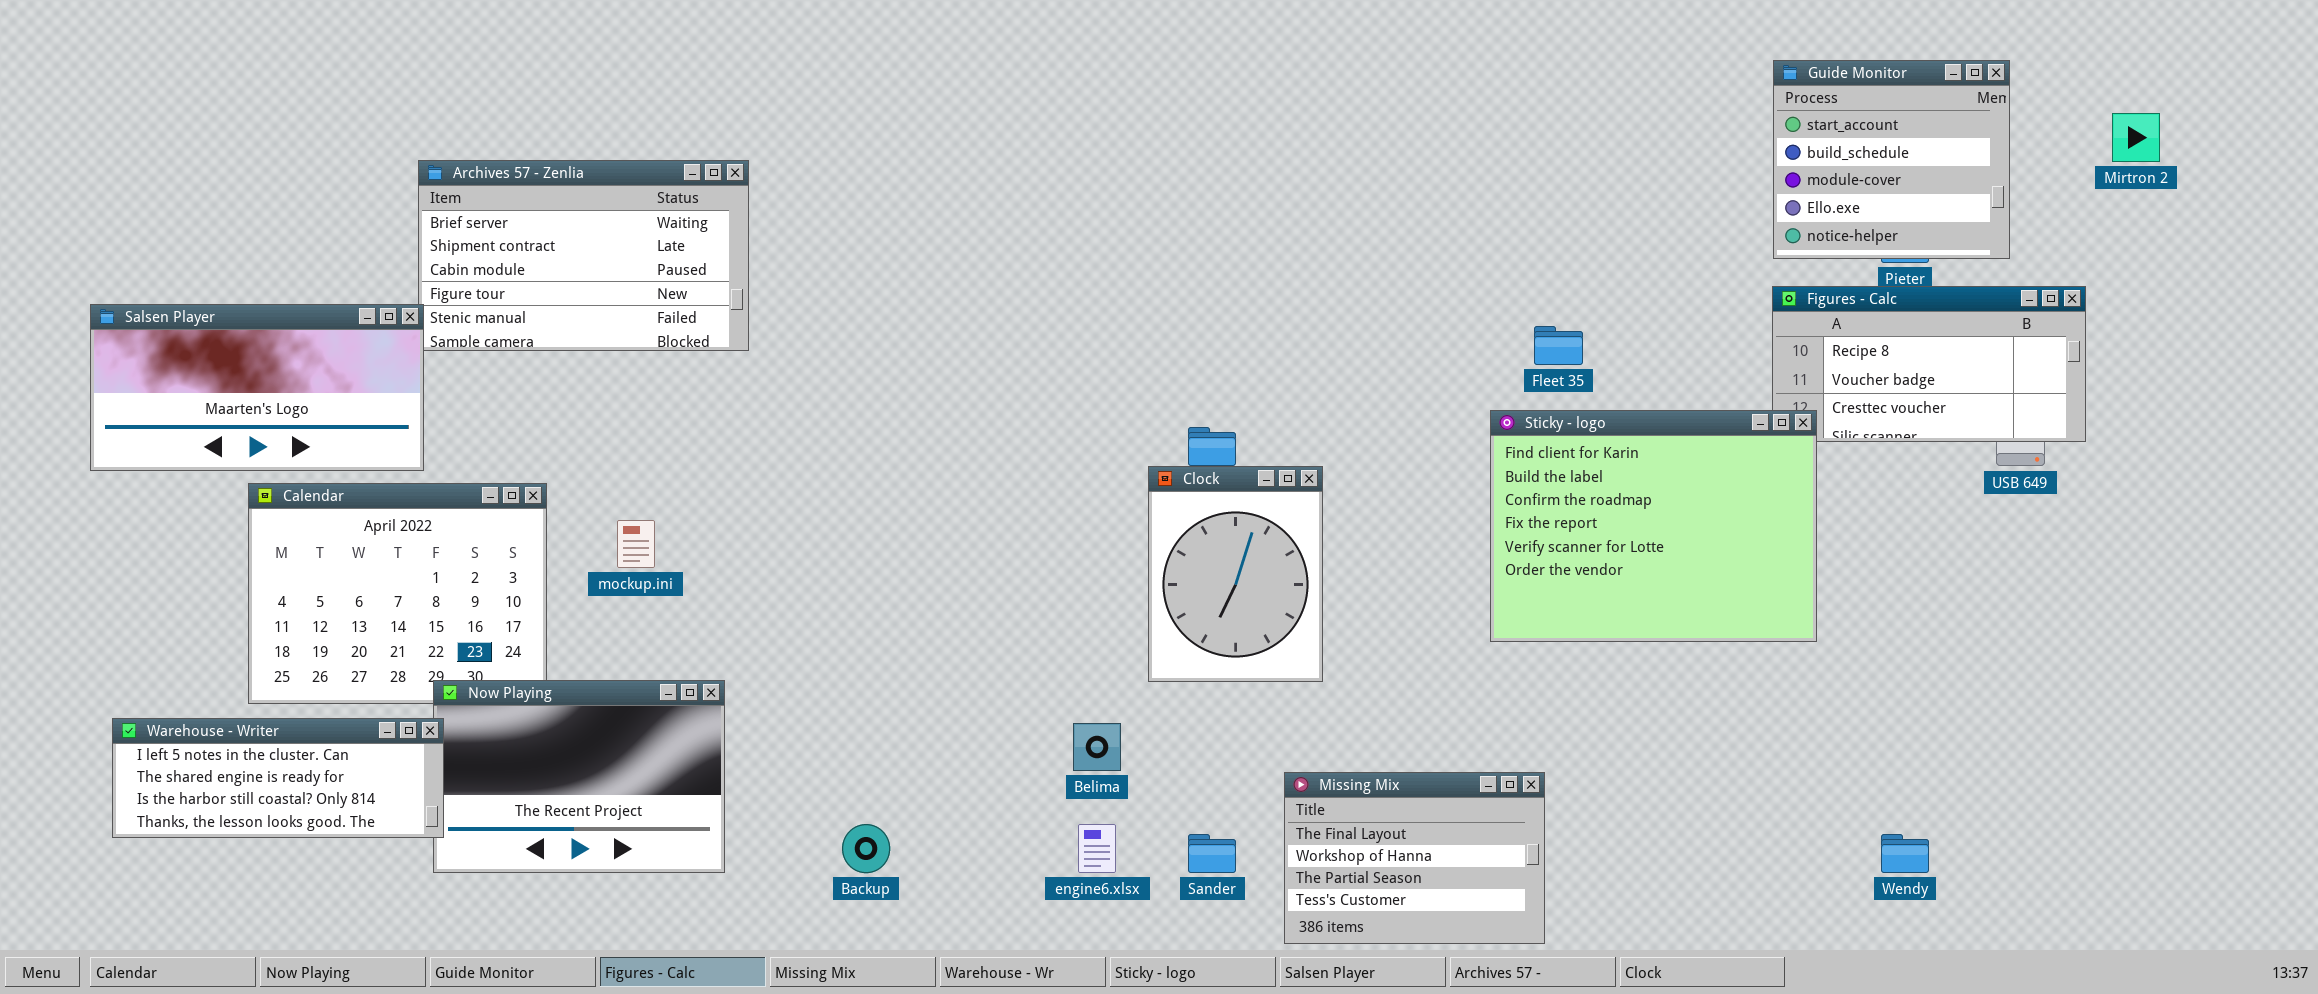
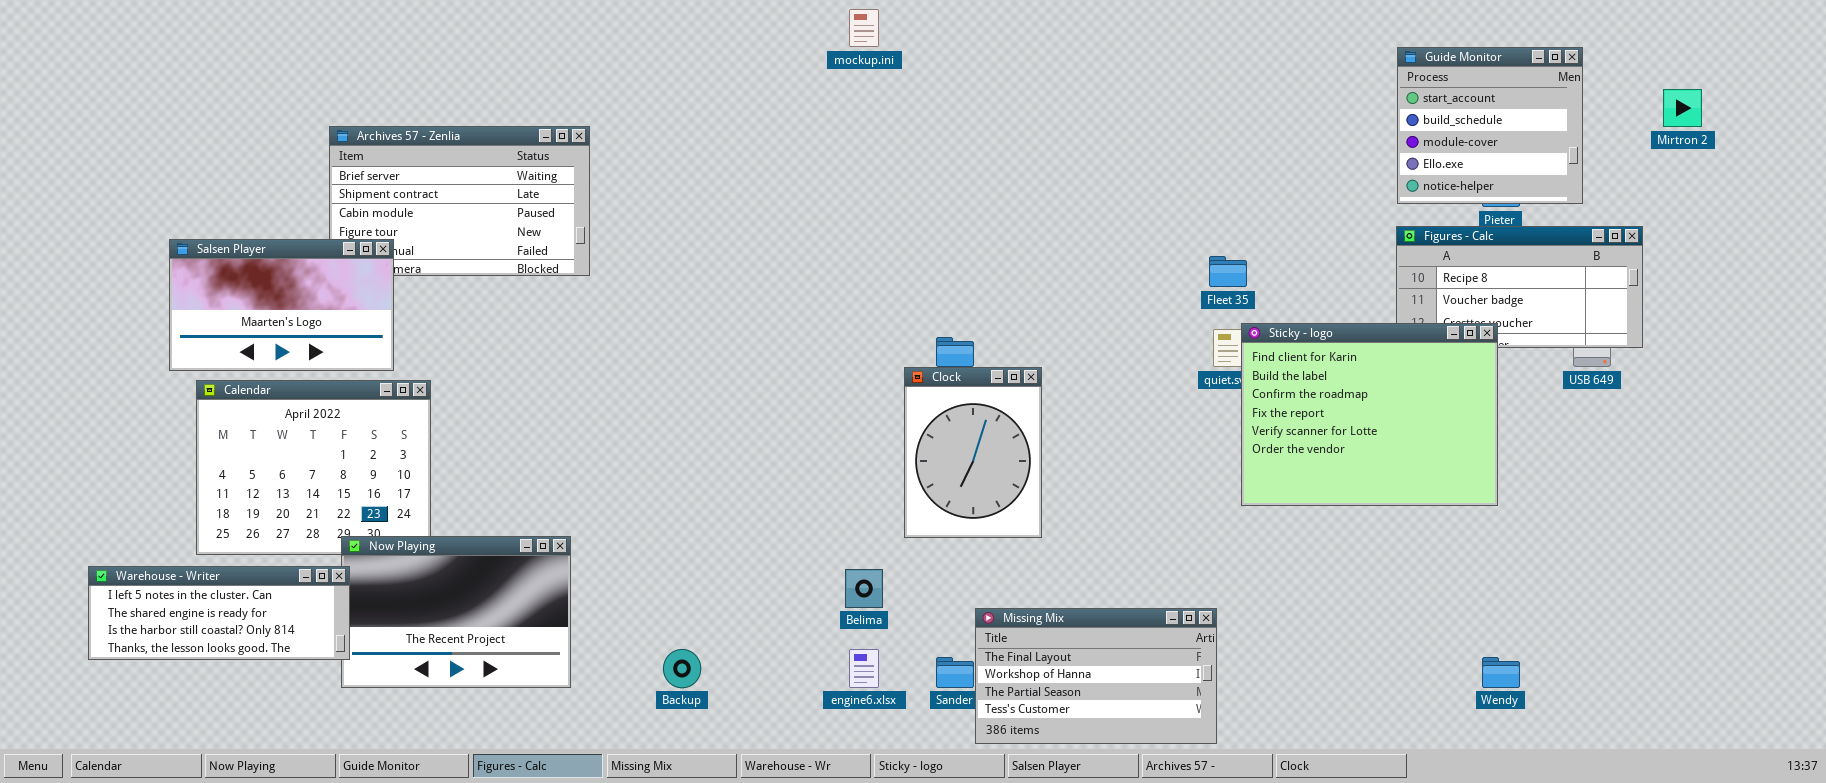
Salsen Player: [90,304,424,471] -> [169,239,394,371], moved, resized
Sticky - logo: [1490,410,1817,642] -> [1241,323,1498,506], moved
mockup.ini: [617,520,655,568] -> [849,9,879,47], moved
Missing Mix: [1284,772,1545,944] -> [975,608,1217,744], resized

